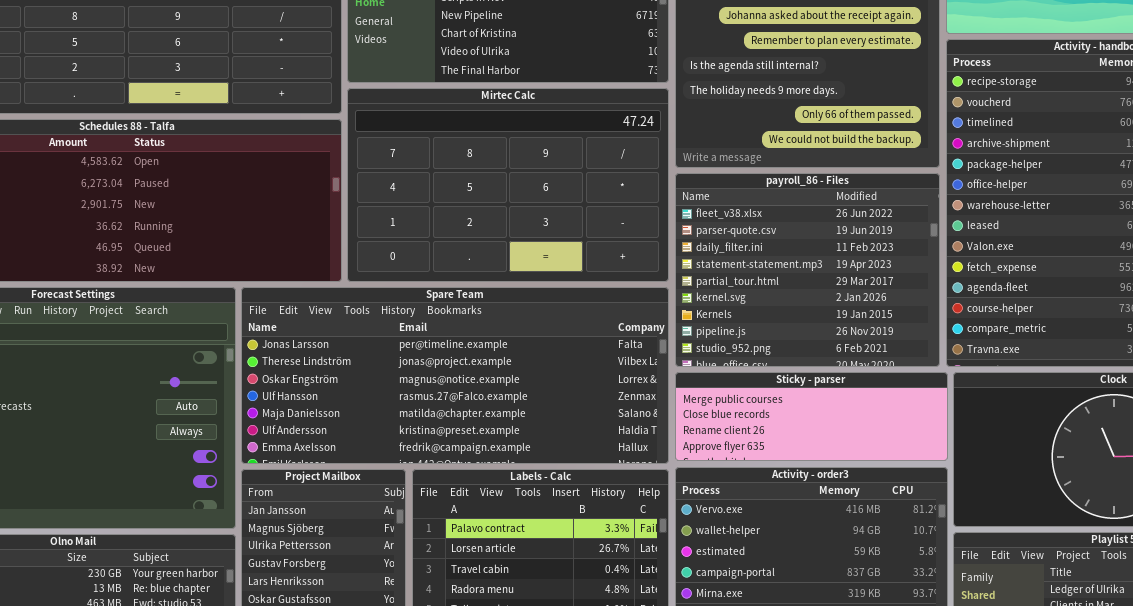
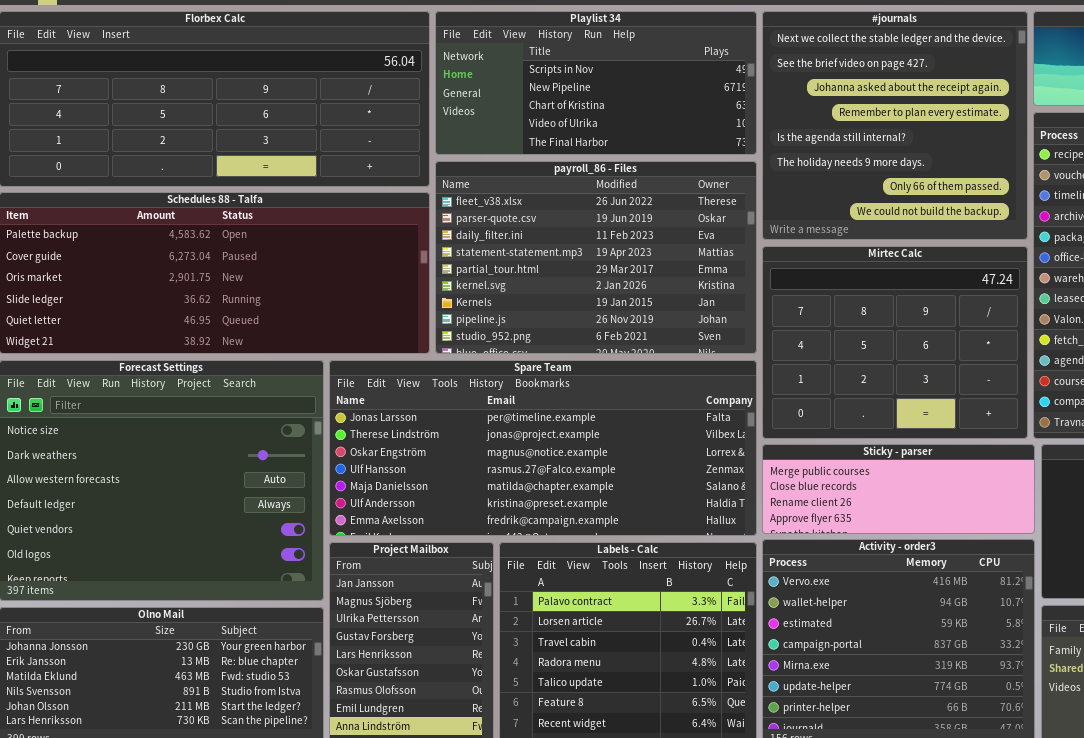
Mirtec Calc: [347,88,669,282] -> [762,246,1028,439], moved, resized
payroll_86 - Files: [675,173,940,367] -> [435,161,757,354], moved, resized

